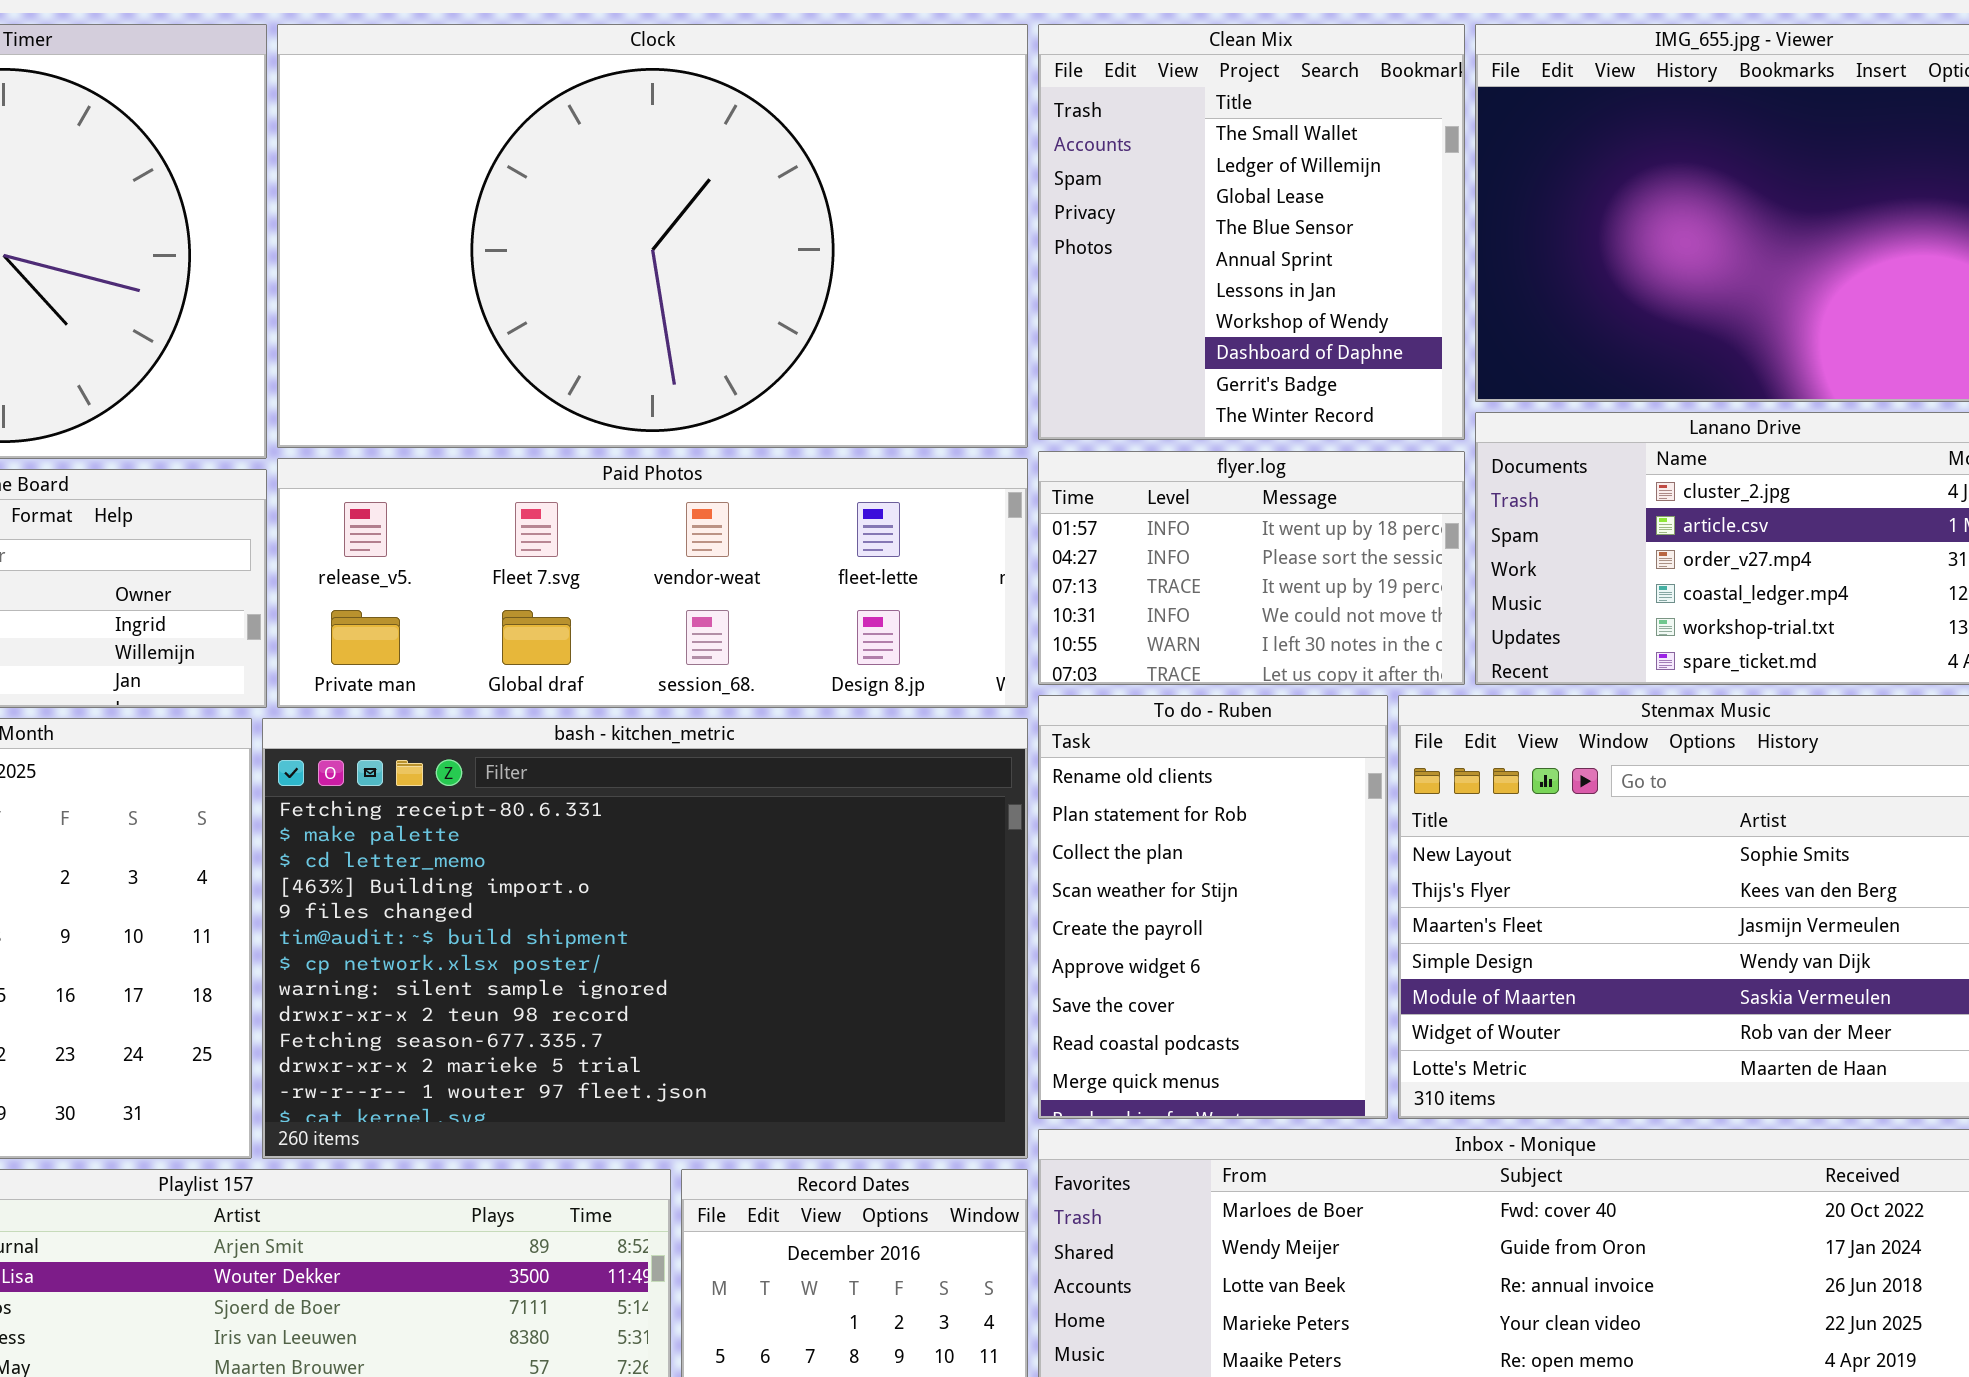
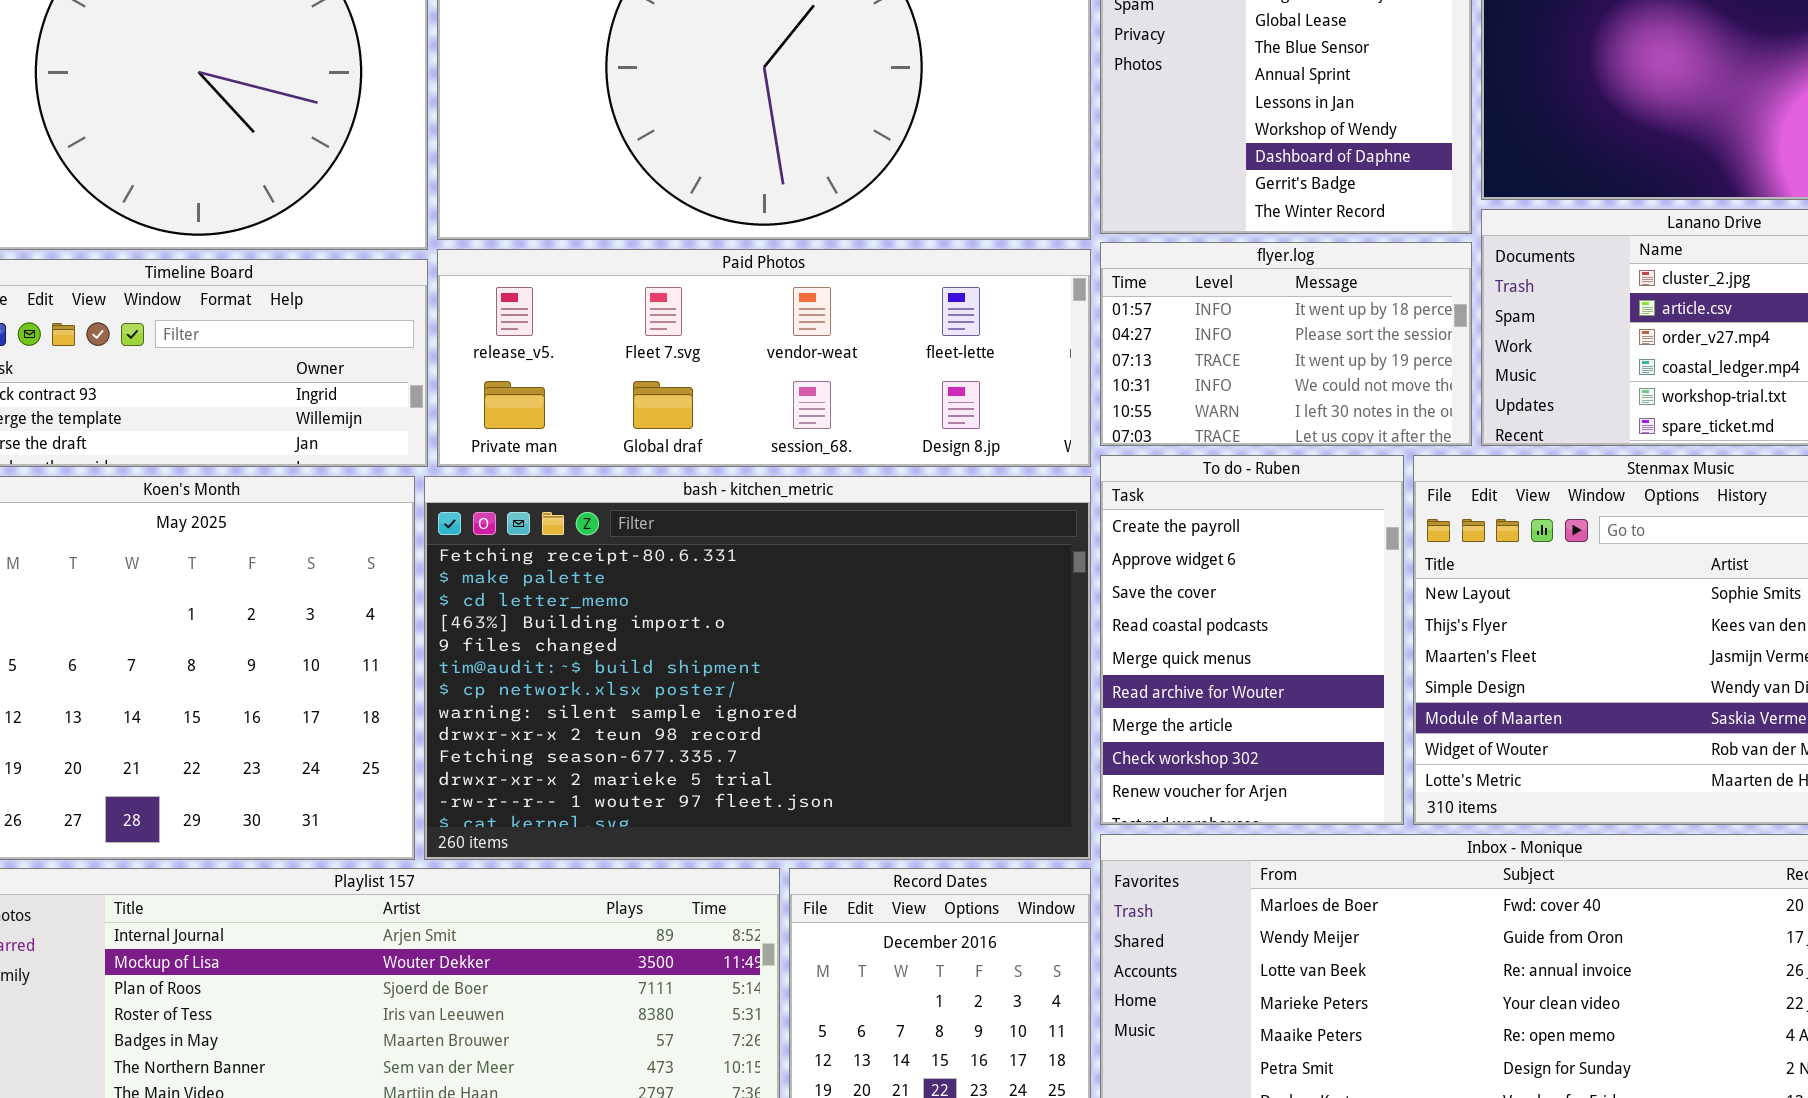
To do - Ruben: [1038,695,1388,1119] -> [1100,455,1404,825], scrolled down 4 rows

